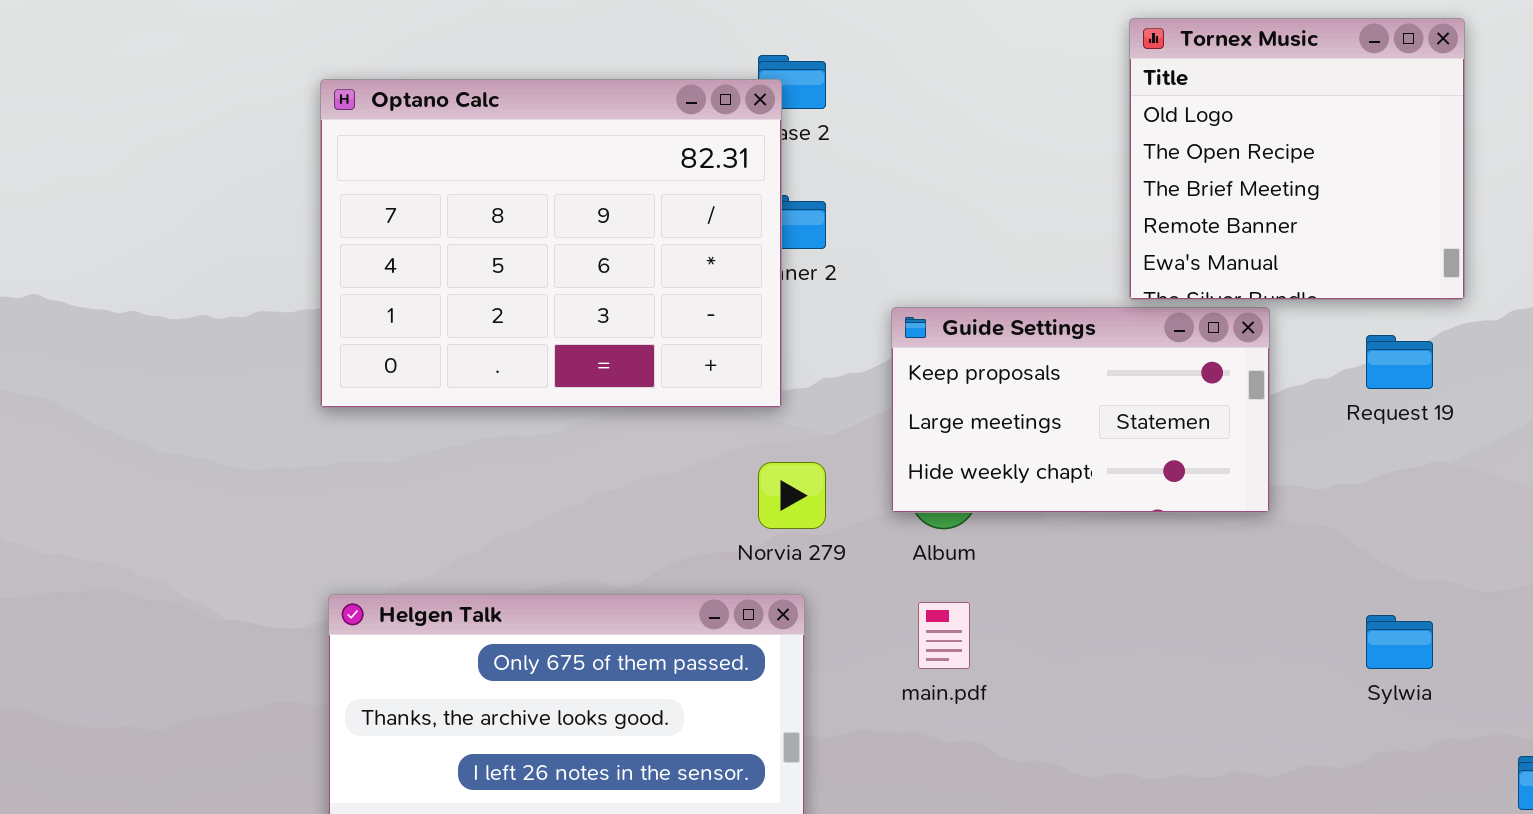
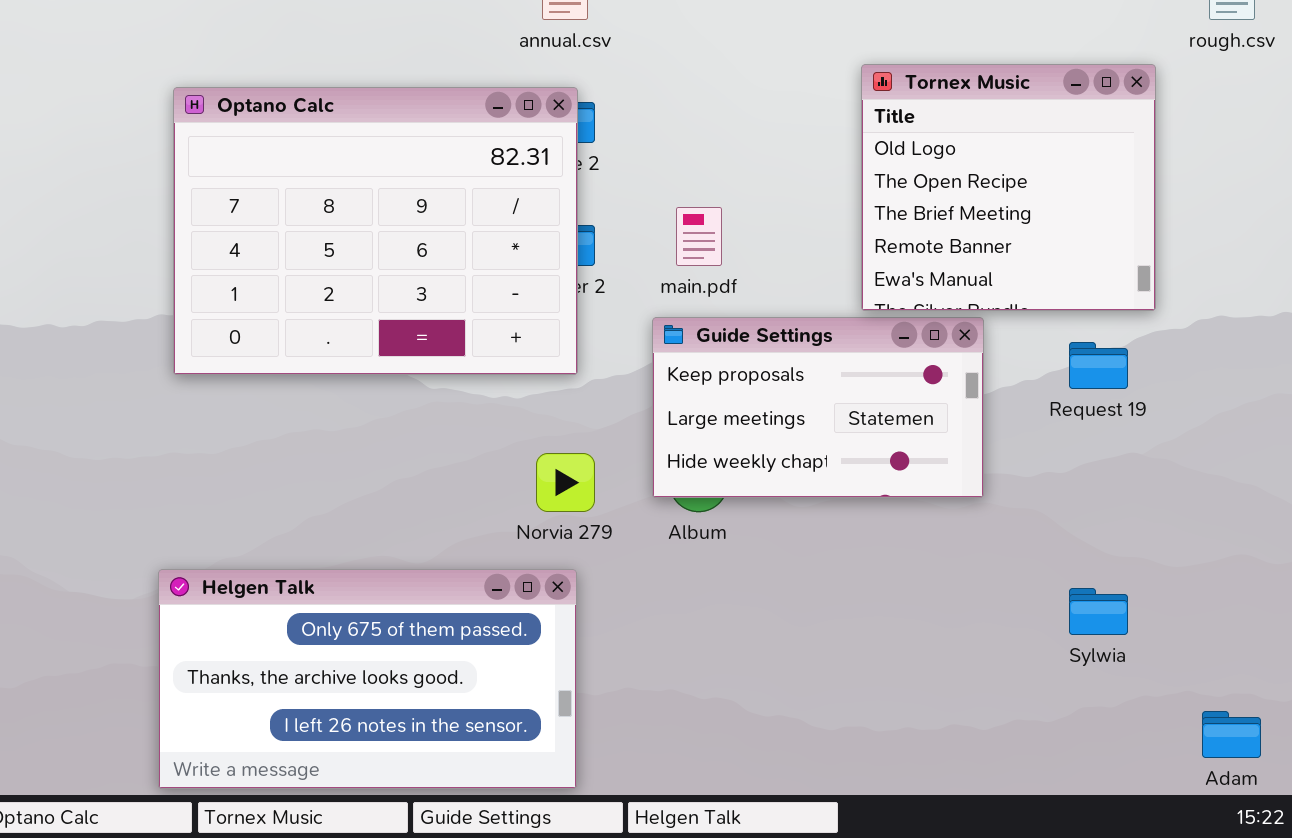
Optano Calc: [320,79,782,408] -> [173,87,578,375], moved
main.pdf: [918,602,970,669] -> [676,207,722,266], moved

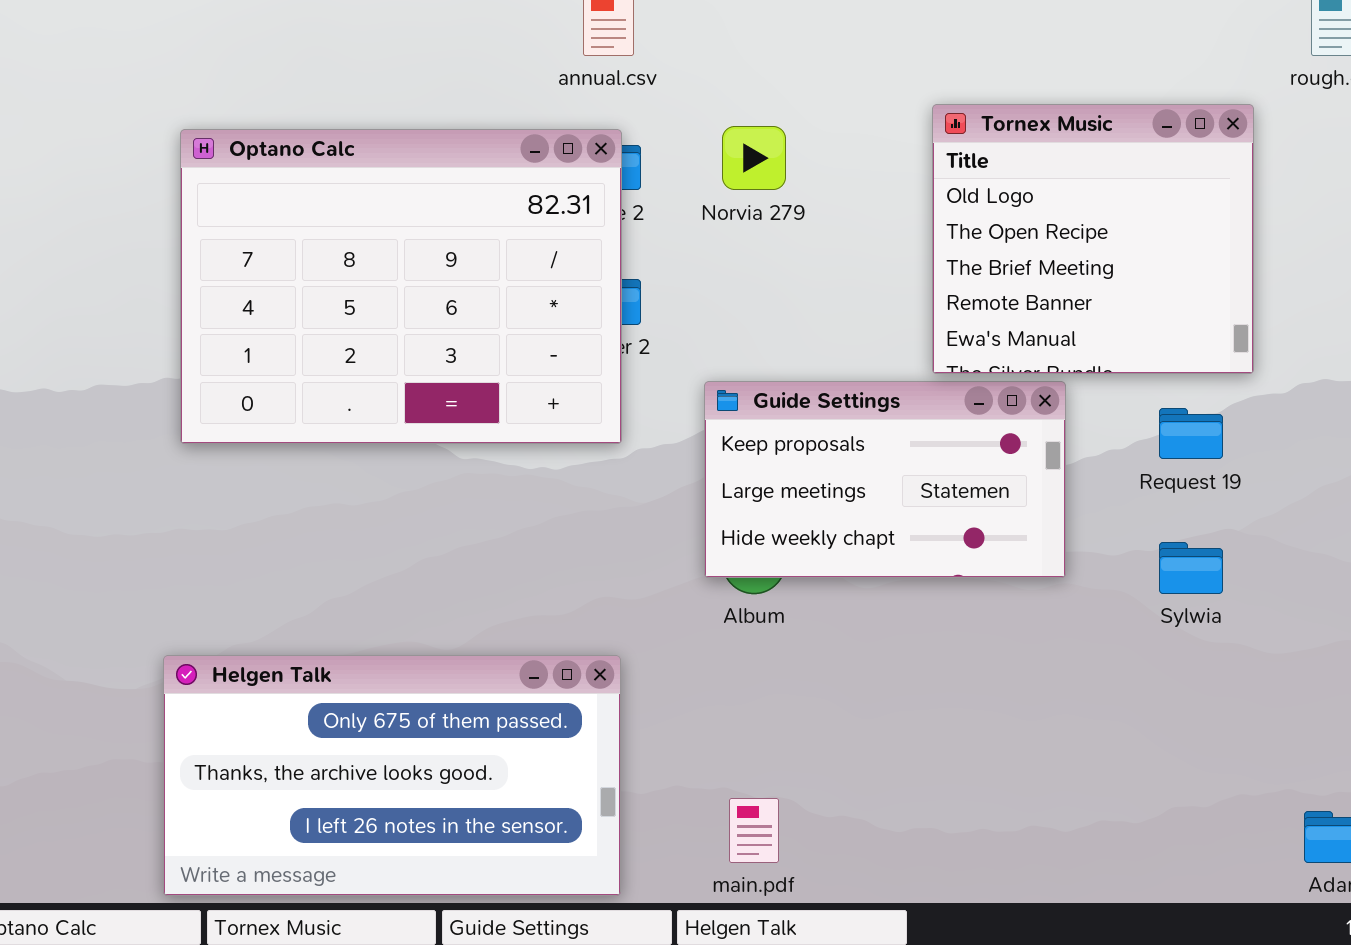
main.pdf: [676,207,722,266] -> [729,798,779,863], moved
Norvia 279: [536,453,595,512] -> [722,126,786,190], moved
Sylwia: [1069,588,1128,635] -> [1159,542,1223,594], moved

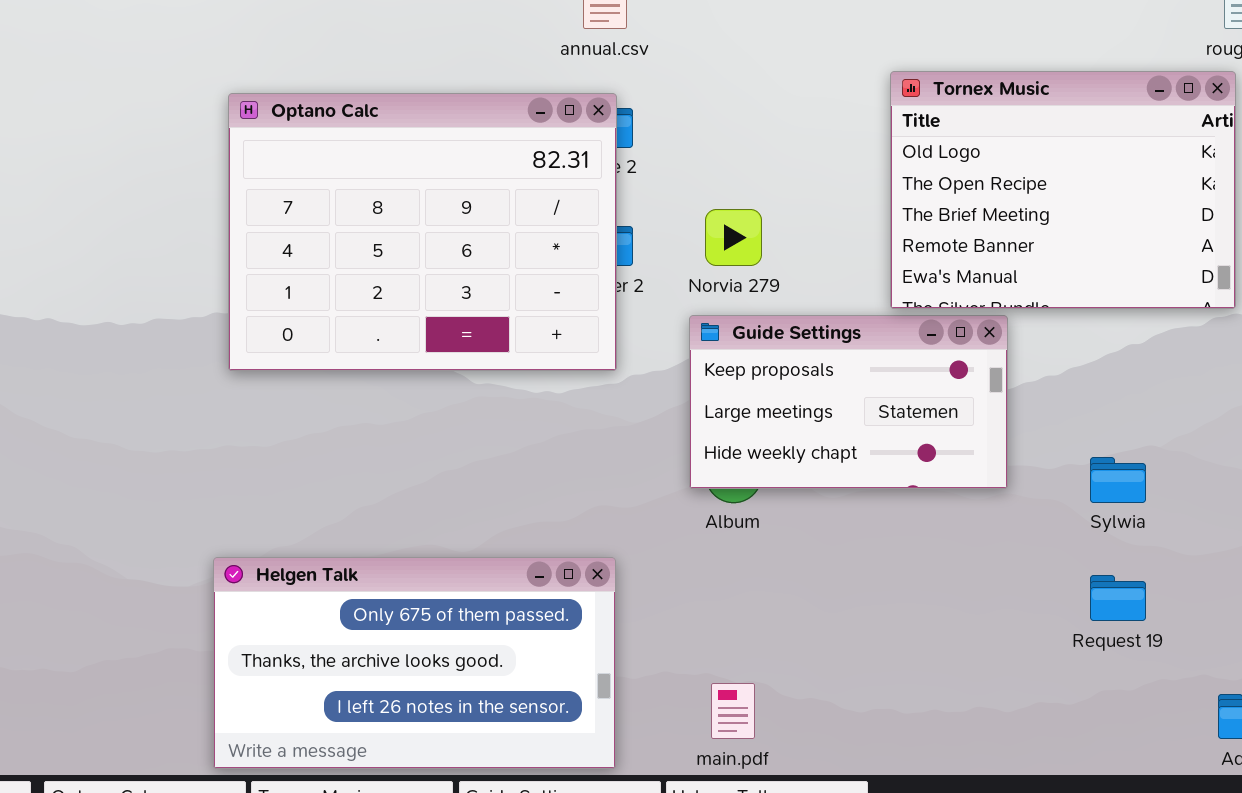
Tornex Music: [932,104,1254,374] -> [890,71,1236,309], resized
Norvia 279: [722,126,786,190] -> [705,209,762,266], moved
Request 19: [1159,408,1223,459] -> [1090,575,1146,621], moved

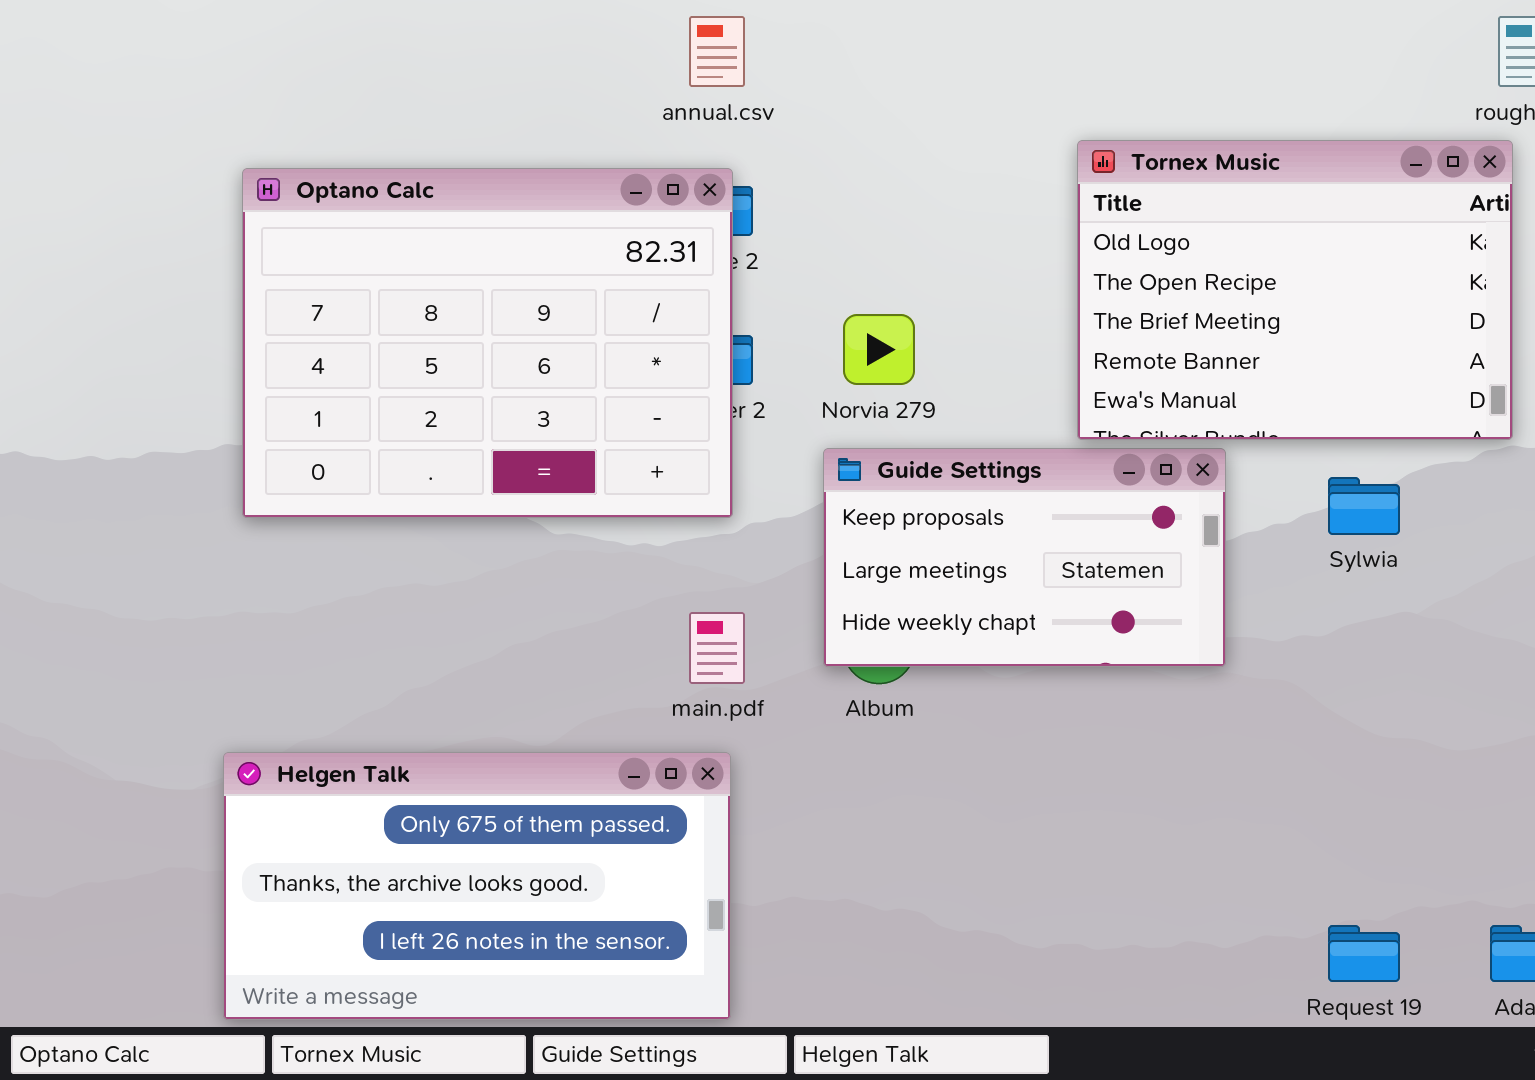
Sylwia: [1090,457,1146,503] -> [1328,477,1400,535], moved
Request 19: [1090,575,1146,621] -> [1328,925,1400,982], moved
main.pdf: [711,683,755,739] -> [689,612,745,684], moved

